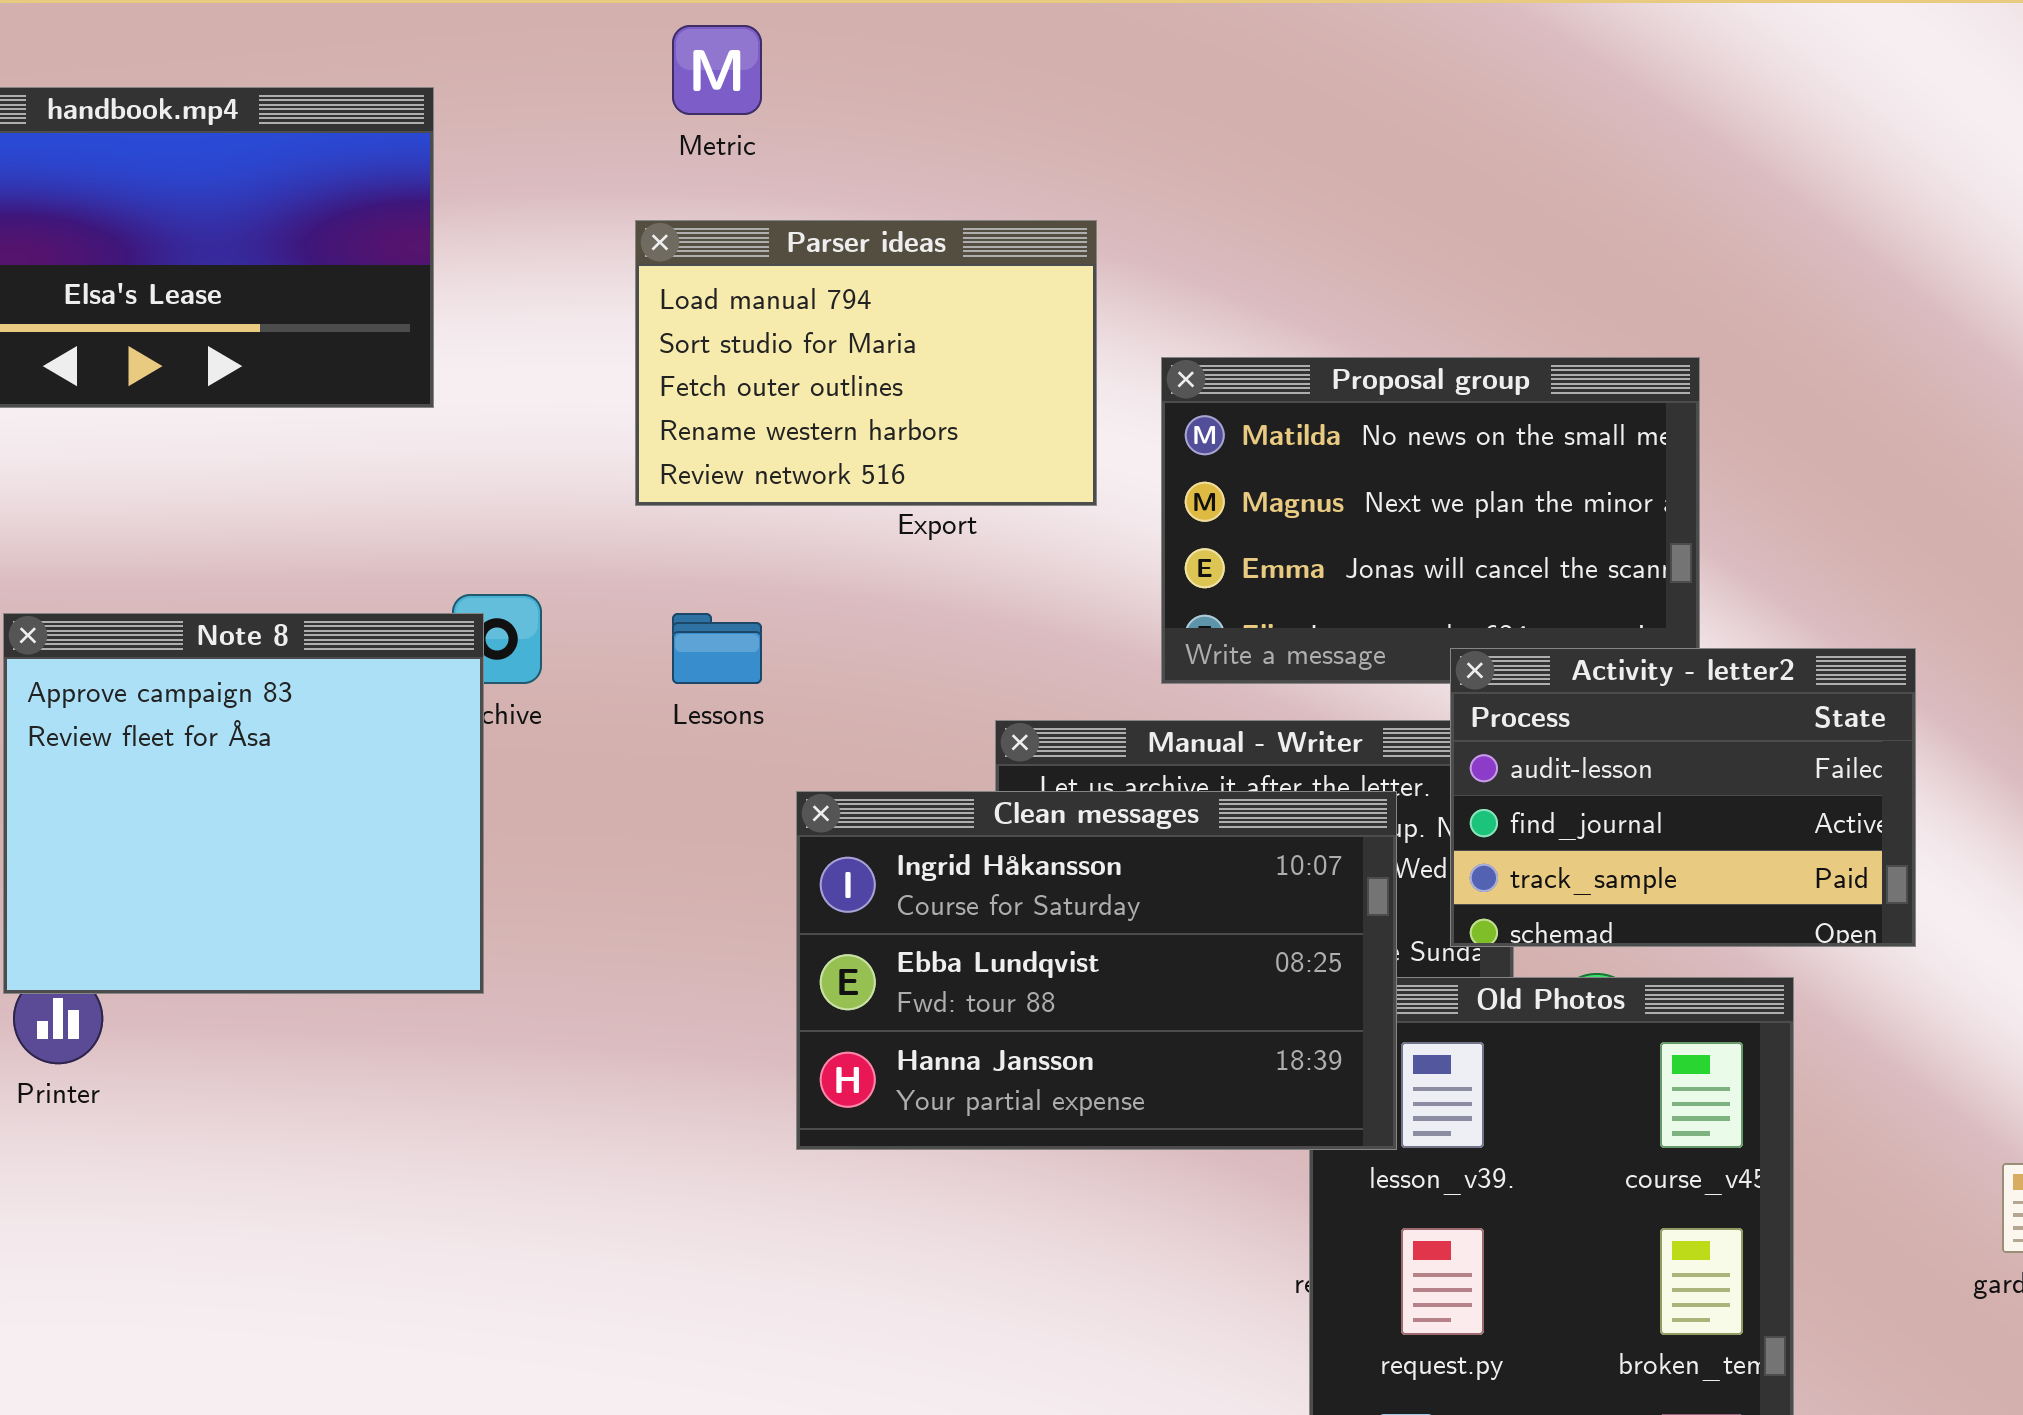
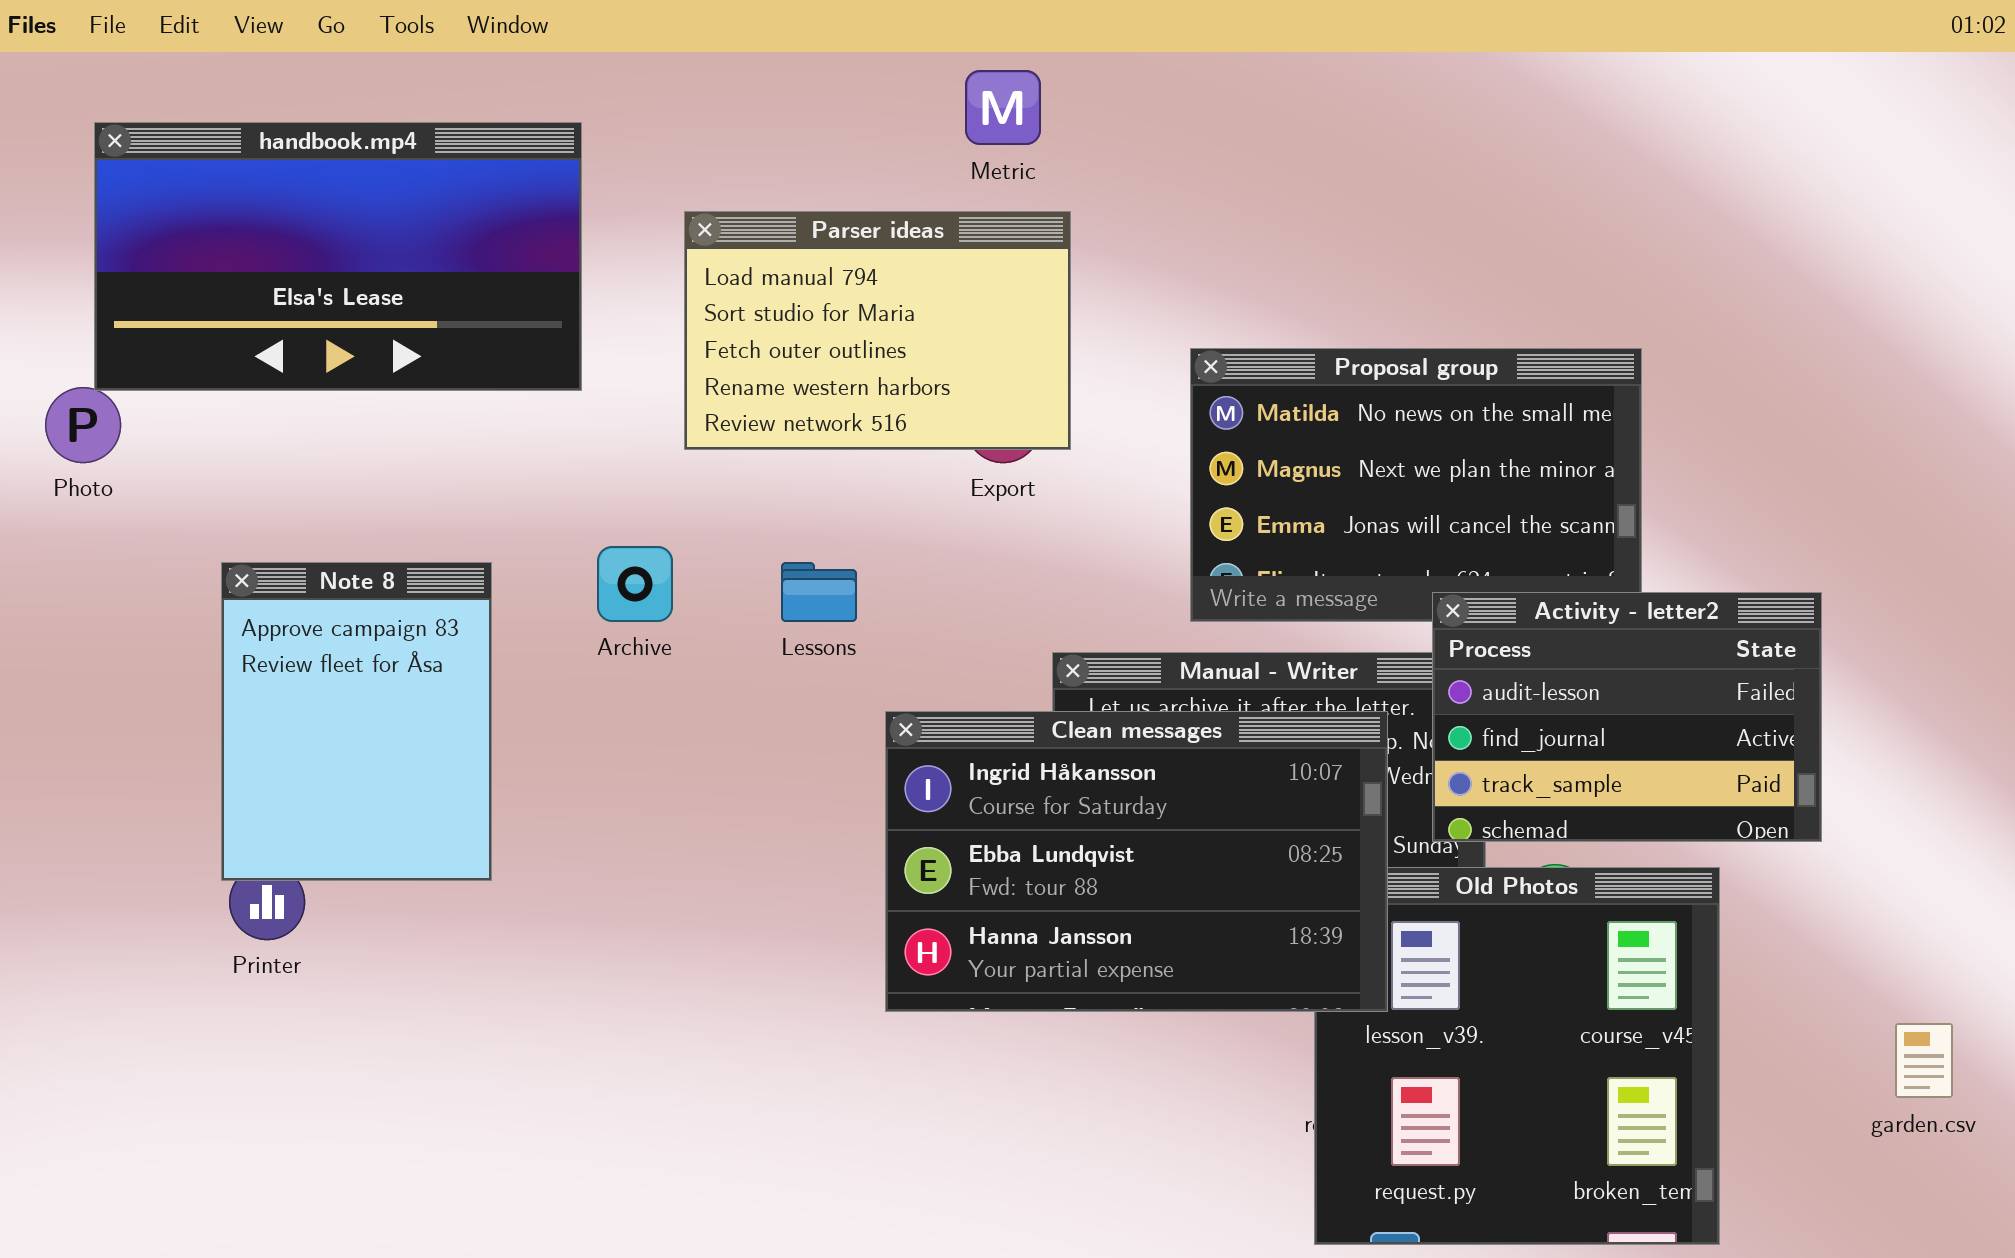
Metric: [672,25,762,115] -> [965,70,1041,145], moved
Parser ideas: [635,220,1097,506] -> [684,211,1071,450], moved
Note 8: [3,613,484,994] -> [221,562,492,881], resized

